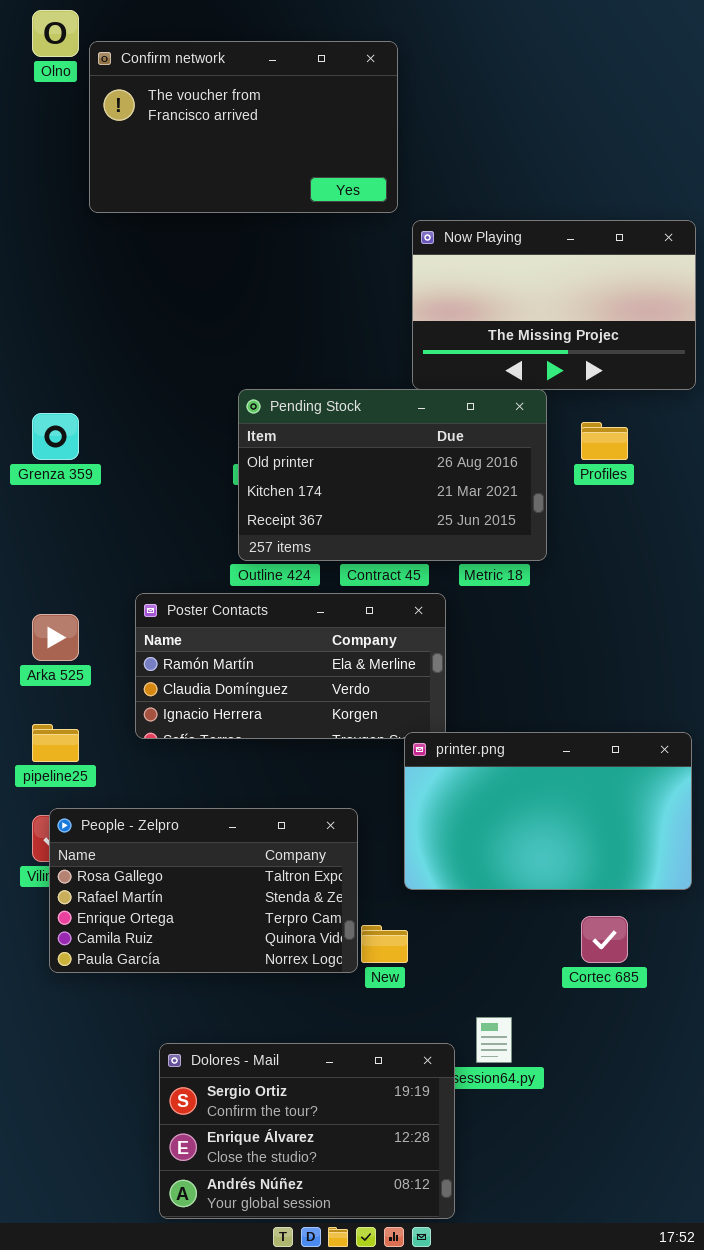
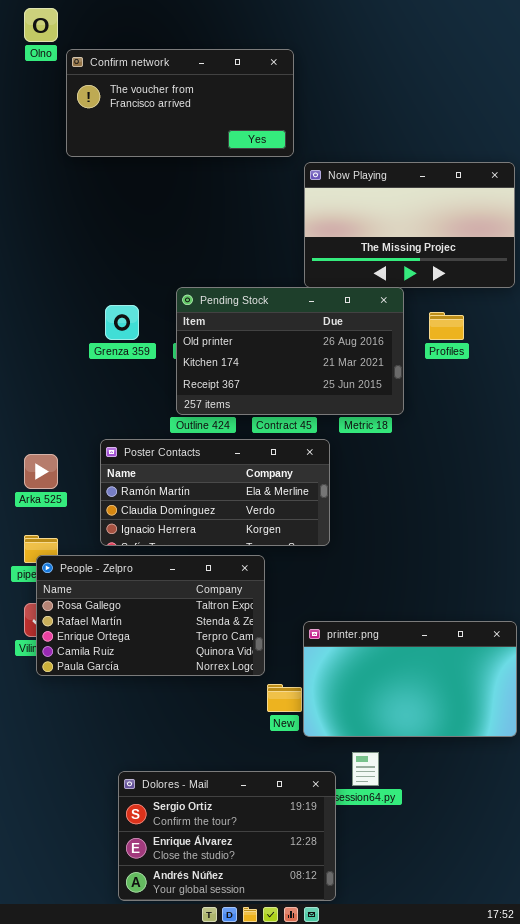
Confirm network: [89,41,398,213] -> [66,49,294,157], resized
Grenza 359: [32,413,79,460] -> [105,305,139,340], moved
printer.png: [404,732,692,890] -> [303,621,517,737], moved
People - Zelpro: [49,808,358,973] -> [36,555,265,676], moved

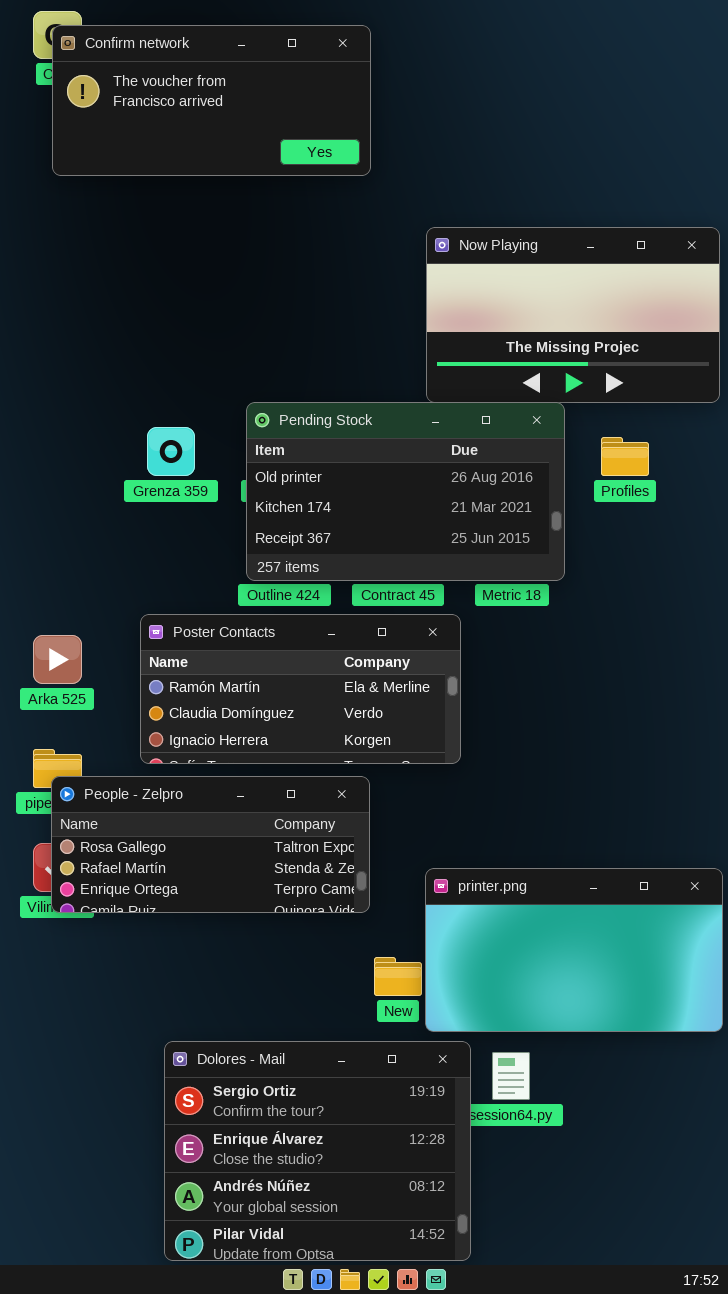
Confirm network: [66,49,294,157] -> [52,25,371,176], moved
People - Zelpro: [36,555,265,676] -> [51,776,370,913], resized
Dolores - Mail: [118,771,336,901] -> [164,1041,471,1261], resized

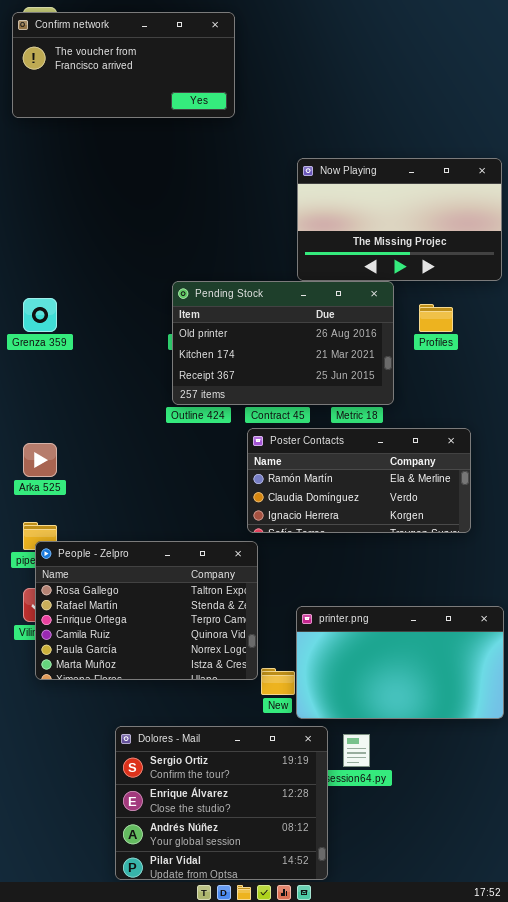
Confirm network: [52,25,371,176] -> [12,12,235,118], moved
Grenza 359: [147,427,195,476] -> [23,298,57,332], moved
Poster Contacts: [140,614,461,764] -> [247,428,471,533], moved
People - Zelpro: [51,776,370,913] -> [35,541,258,680], resized

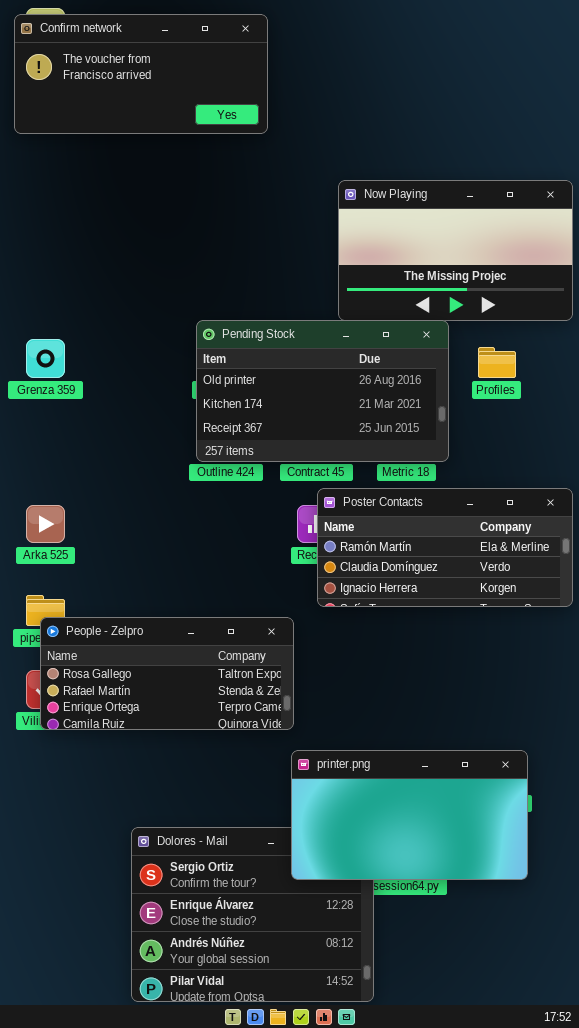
Poster Contacts: [247,428,471,533] -> [317,488,573,607], moved
People - Zelpro: [35,541,258,680] -> [40,617,294,730], resized
printer.png: [296,606,504,719] -> [291,750,528,880], moved

